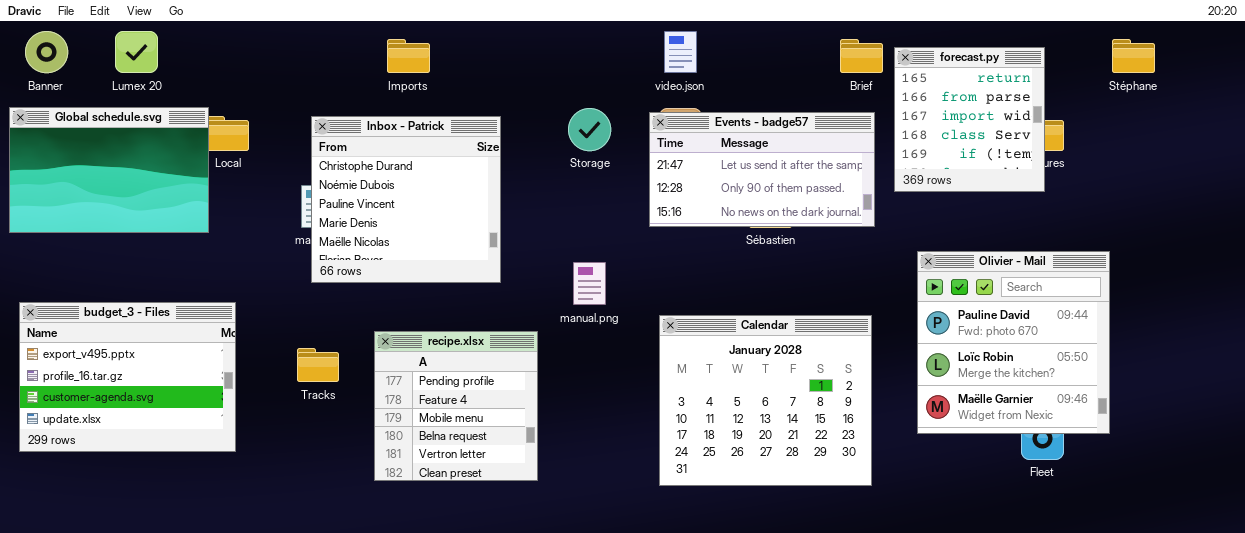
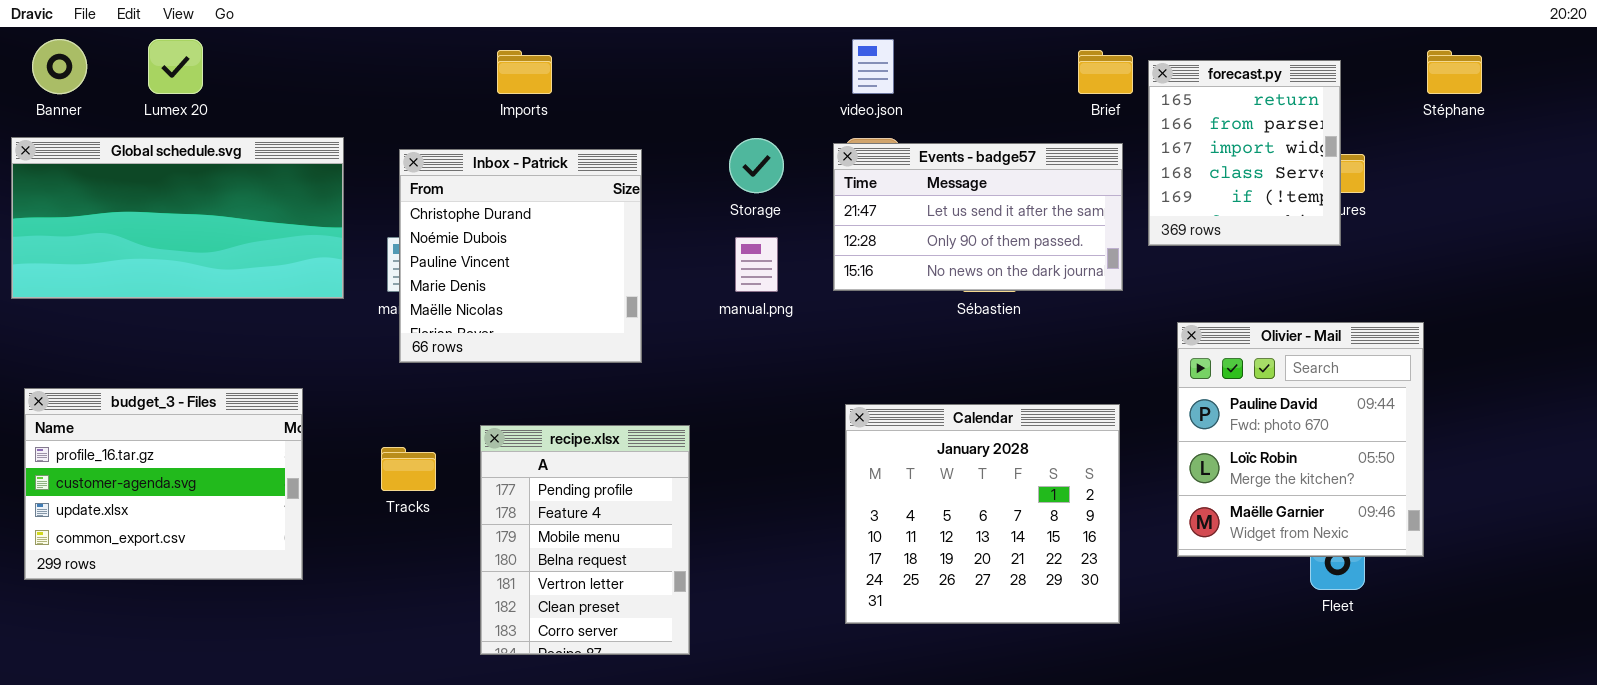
Global schedule.svg: [9,107,209,233] -> [11,137,344,299], resized
manual.png: [573,262,606,305] -> [735,237,778,292], moved
budget_3 - Files: [19,302,236,452] -> [24,388,303,580], scrolled down 1 row
recipe.xlsx: [374,331,538,481] -> [480,425,690,655], resized

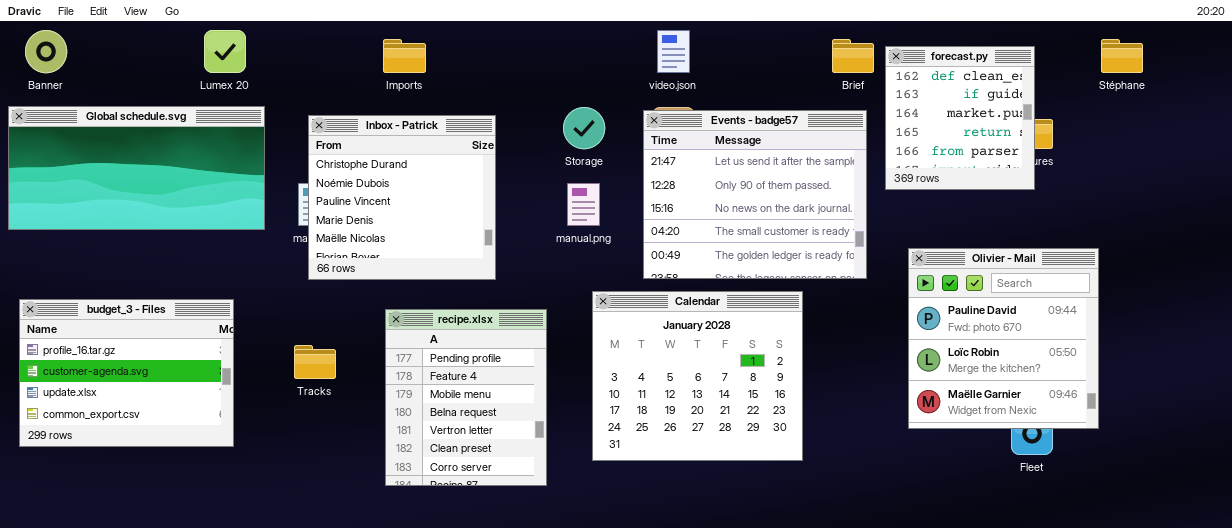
Lumex 20: [148,39,203,94] -> [204,30,246,73], moved
forecast.py: [1148,60,1341,246] -> [885,46,1035,190], scrolled up 3 rows
Events - badge57: [833,143,1123,291] -> [643,110,867,279], resized
Calendar: [845,404,1120,624] -> [592,291,803,461], moved
recipe.xlsx: [480,425,690,655] -> [385,309,547,486], moved

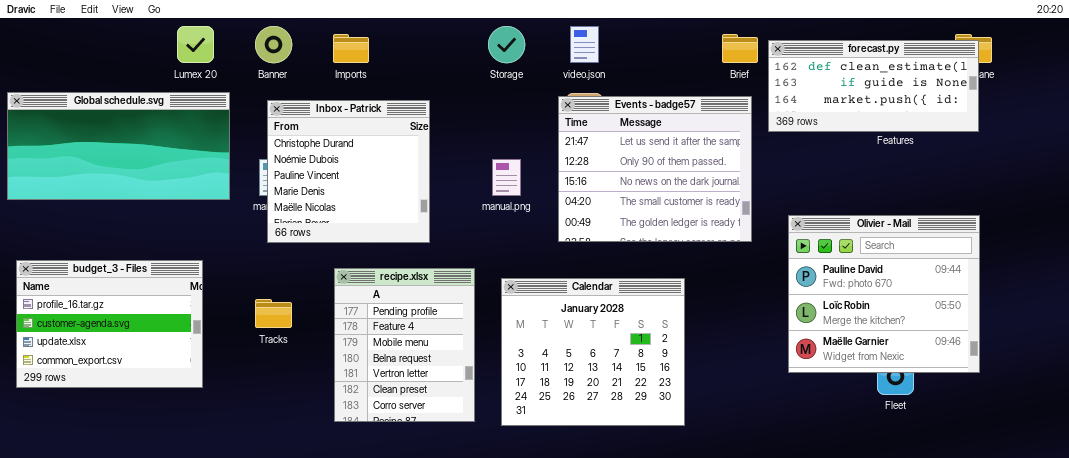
Banner: [25,30,67,73] -> [255,26,292,63], moved
forecast.py: [885,46,1035,190] -> [768,40,979,132], resized
Storage: [563,107,605,149] -> [488,26,525,63], moved
Olivier - Mail: [908,248,1099,429] -> [788,215,980,373], resized
Calendar: [592,291,803,461] -> [501,278,685,426], moved

